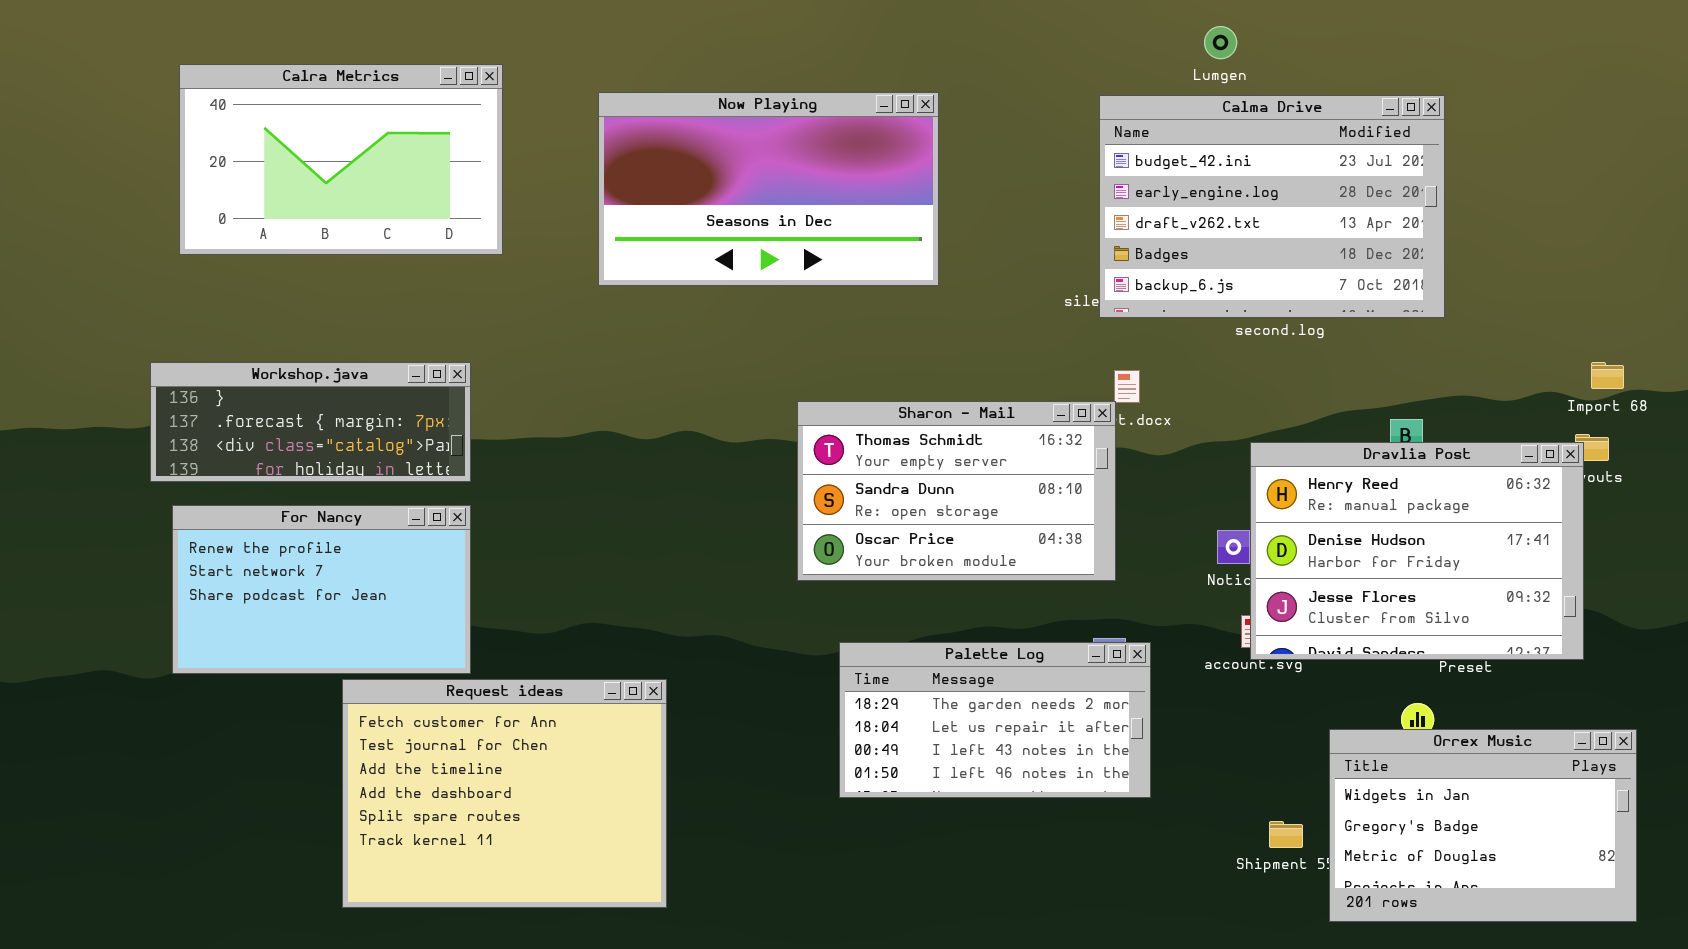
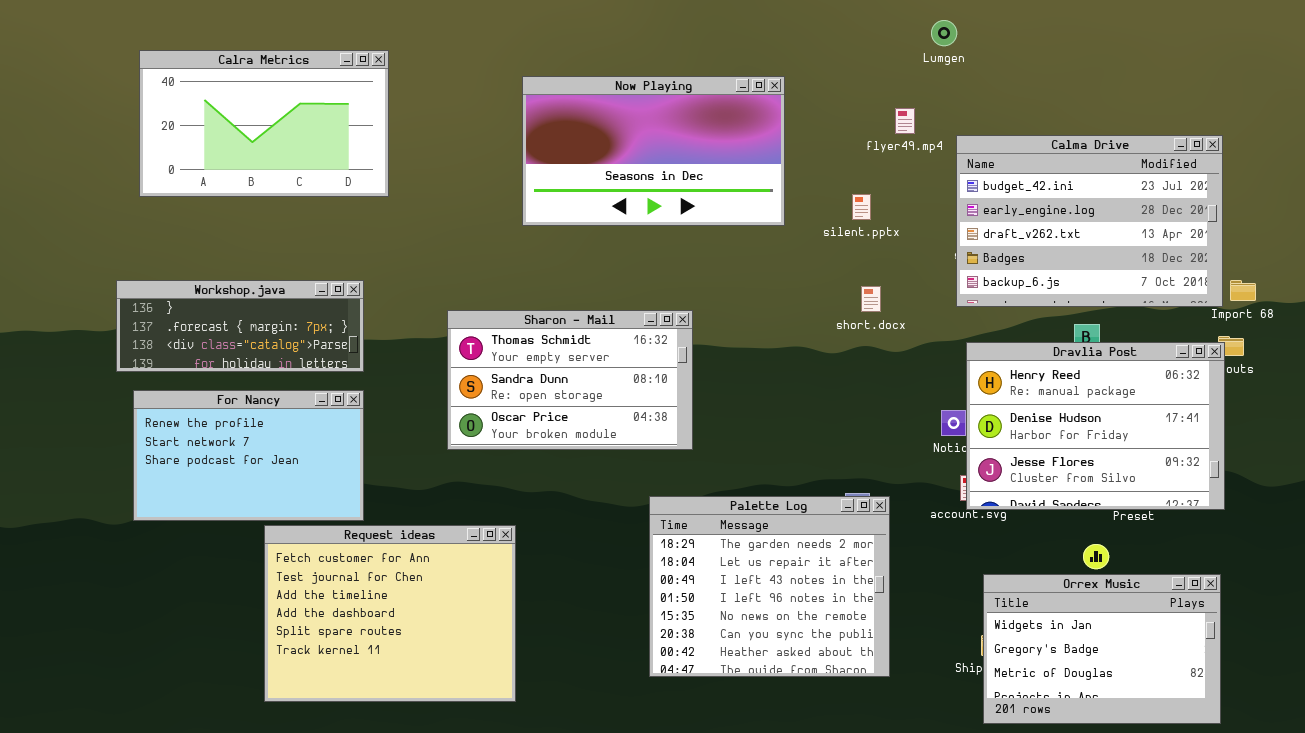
Now Playing: [598,92,939,286] -> [522,76,785,226], moved
Calma Drive: [1099,95,1445,318] -> [956,135,1223,307], moved
Sharon - Mail: [797,401,1116,581] -> [447,310,693,450], moved
Palette Log: [839,642,1151,798] -> [649,496,890,677], resized
Orrex Music: [1329,729,1637,922] -> [983,574,1221,724], moved

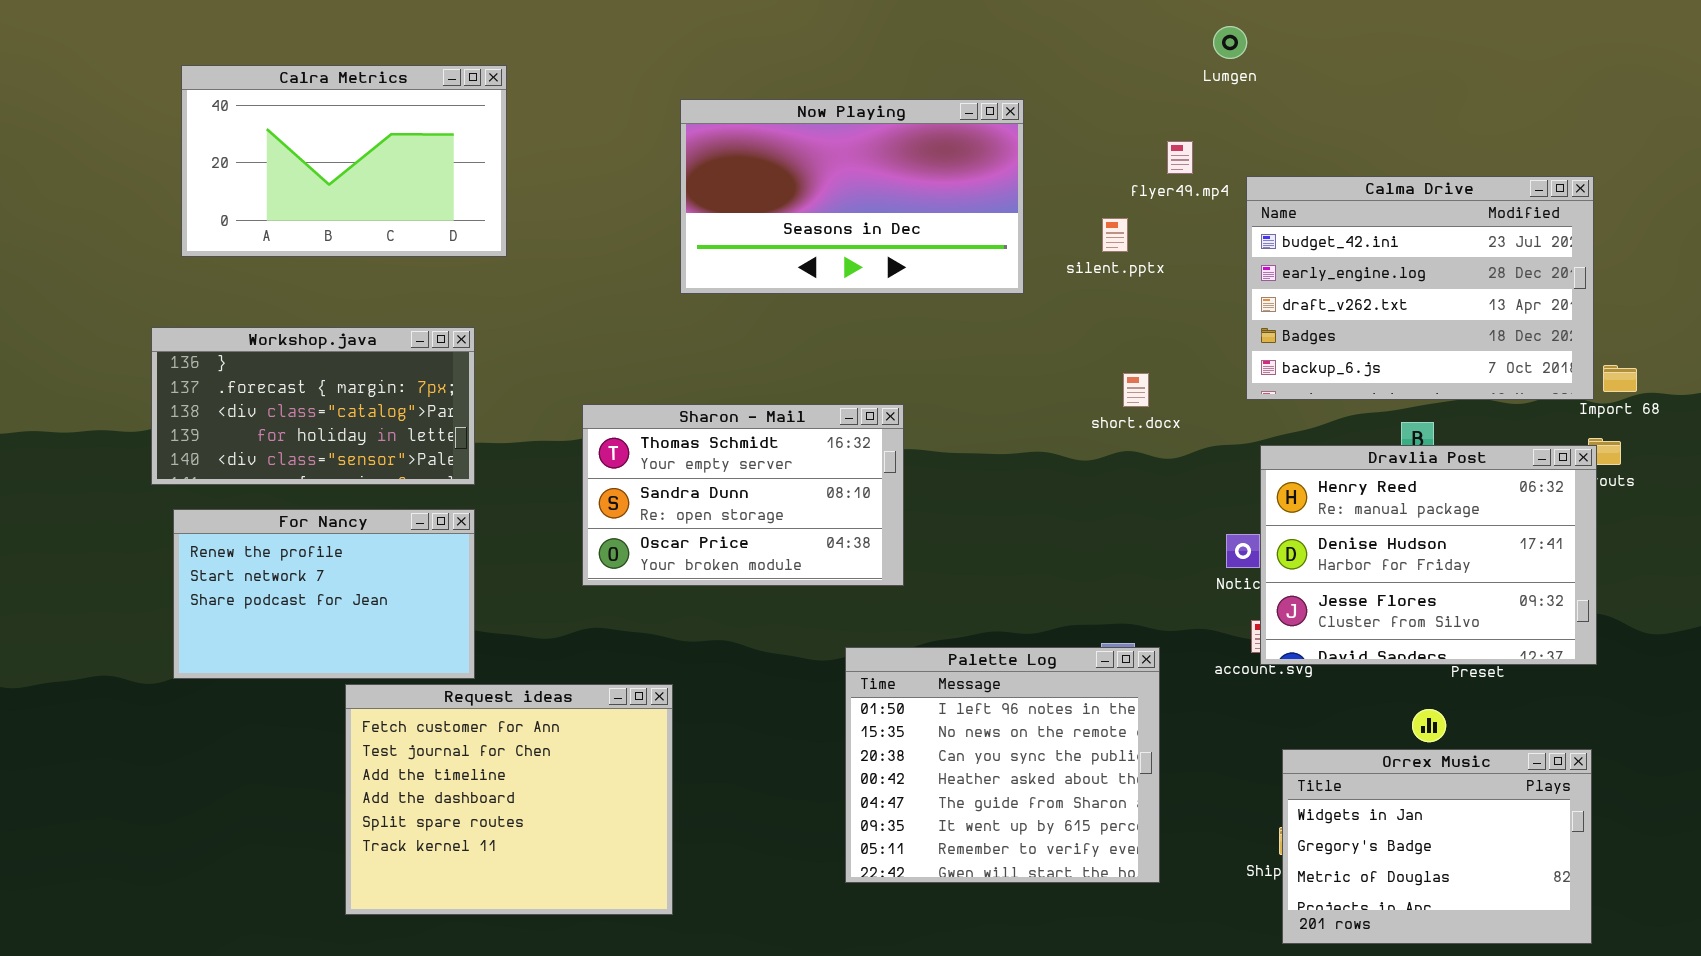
silent.pptx: [852,194,871,220] -> [1102,218,1128,252], moved
Workshop.java: [116,280,364,372] -> [151,327,475,485], resized
Palette Log: [649,496,890,677] -> [845,647,1160,883], scrolled down 3 rows

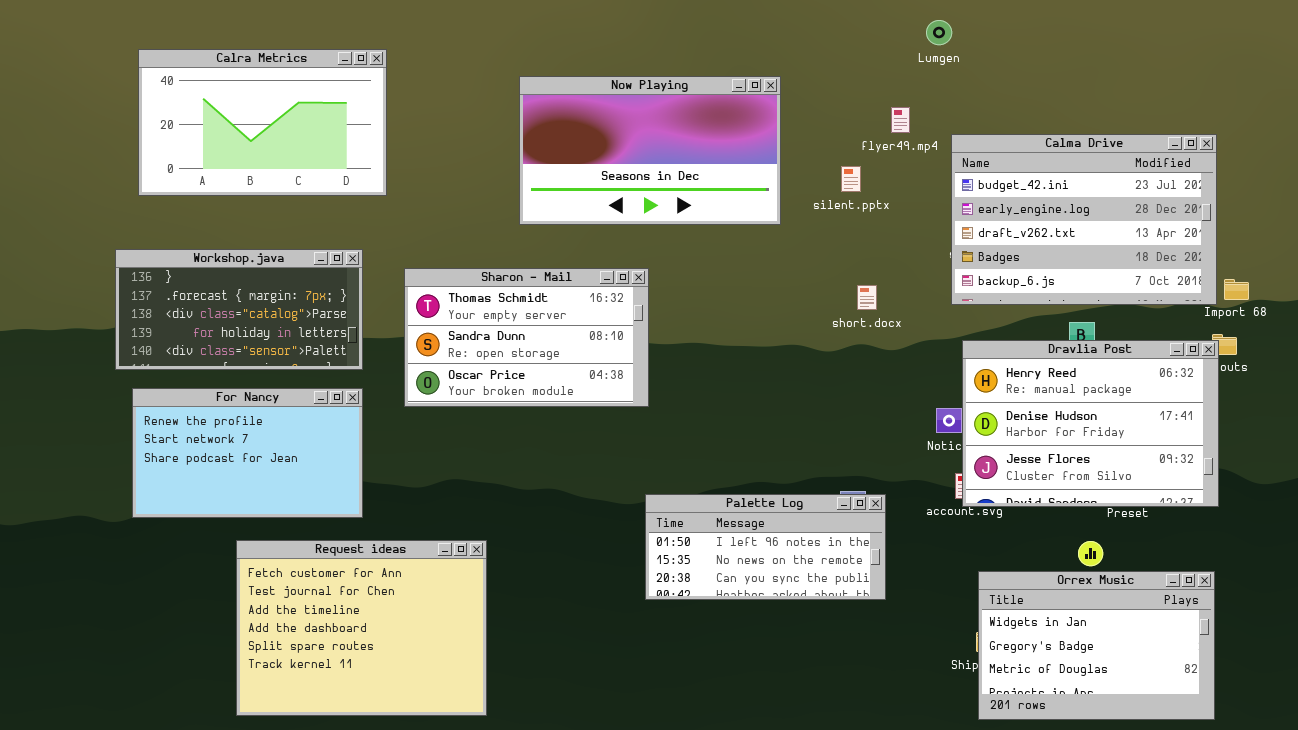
Sharon - Mail: [582,404,904,586] -> [404,268,649,407], moved
Palette Log: [845,647,1160,883] -> [645,494,886,600], resized
Request ideas: [345,684,673,915] -> [236,540,487,716], moved

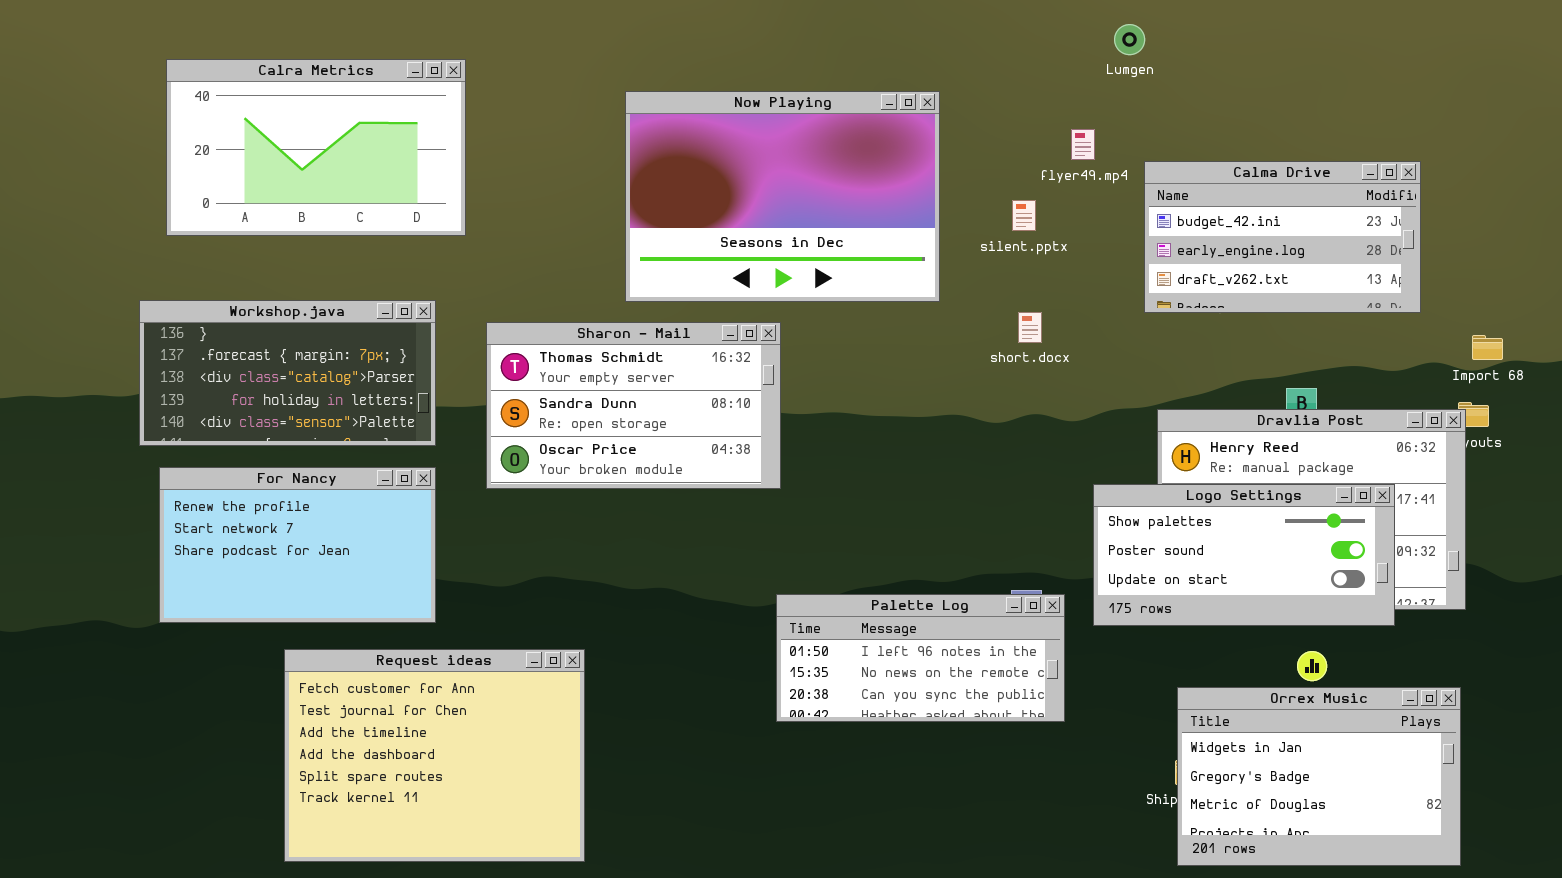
Now Playing: [519,76,781,225] -> [625,91,940,302], resized
Calma Drive: [951,134,1217,305] -> [1144,161,1421,313], resized
short.docx: [857,285,877,310] -> [1018,312,1042,343], moved
Logo Settings: none -> [1093,484,1395,626], opened

